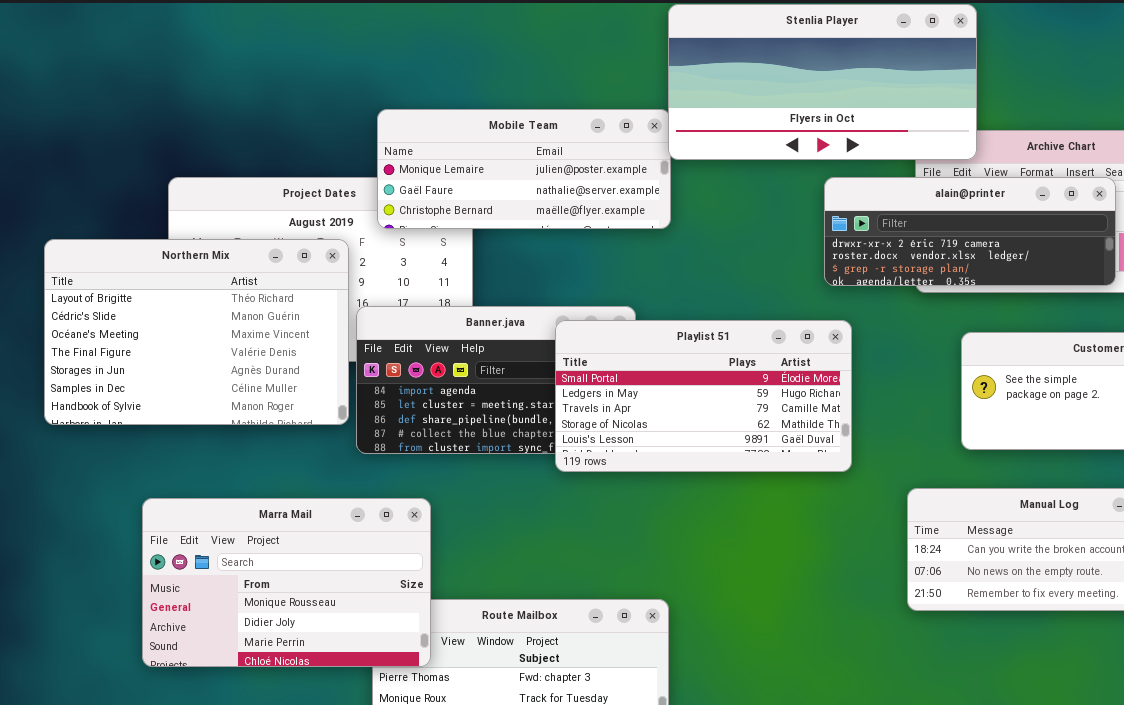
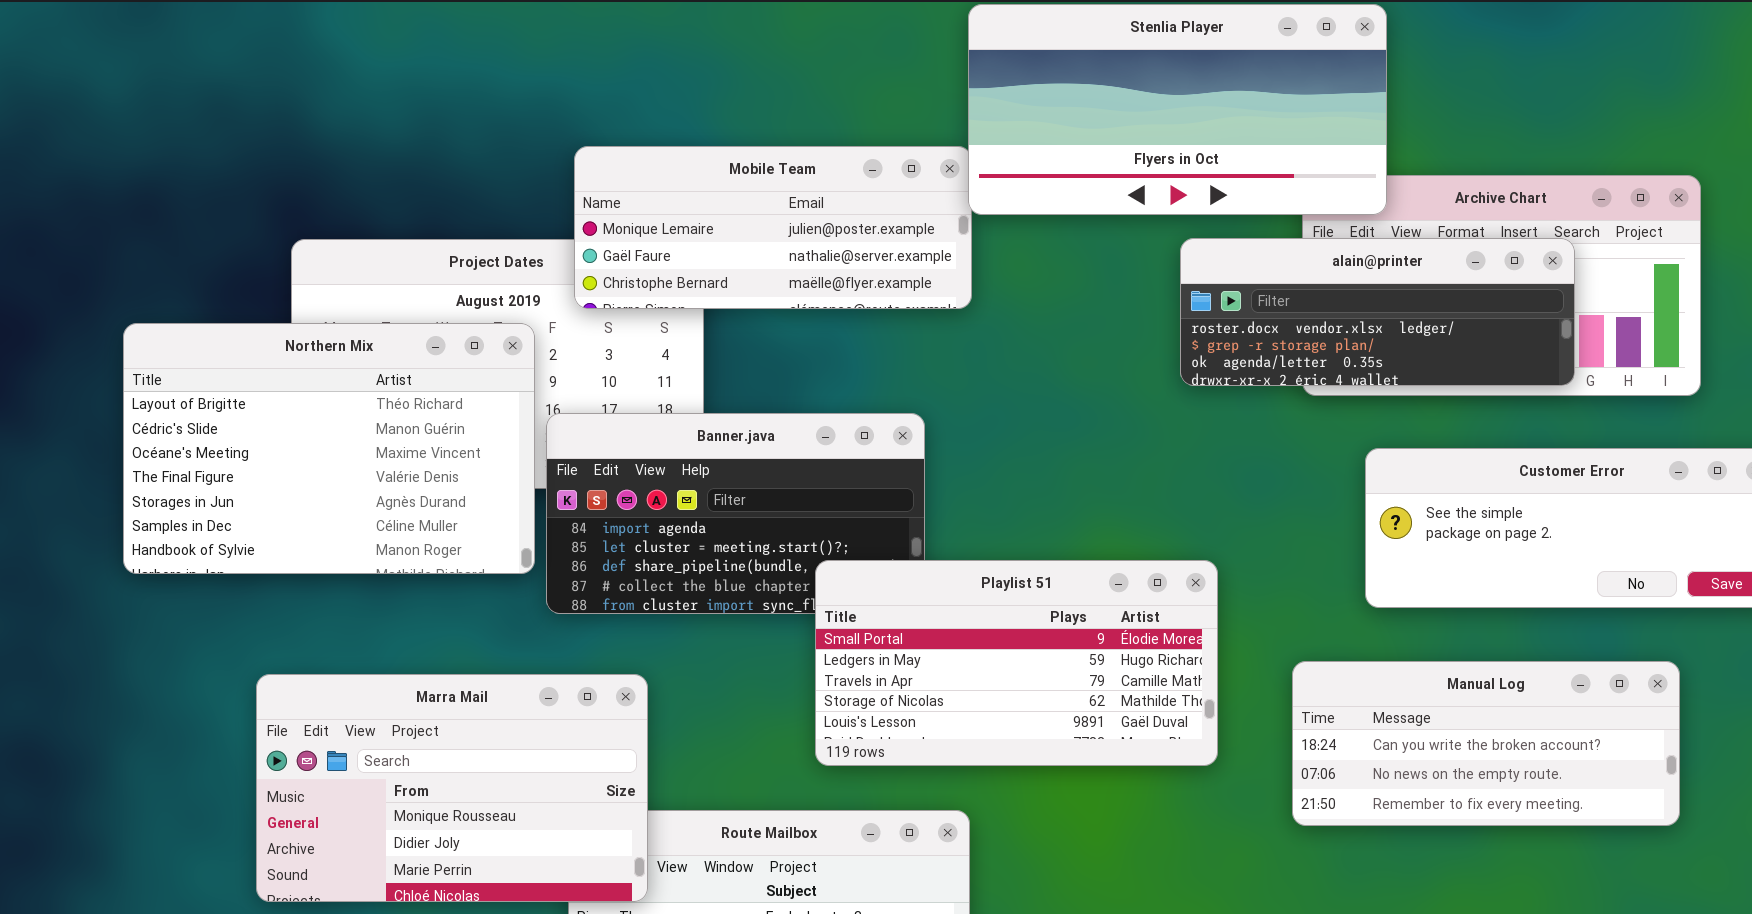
alain@printer: [824,177,1116,286] -> [1180,238,1575,386], scrolled down 1 row
Playlist 51: [555,320,852,472] -> [815,560,1218,766], moved

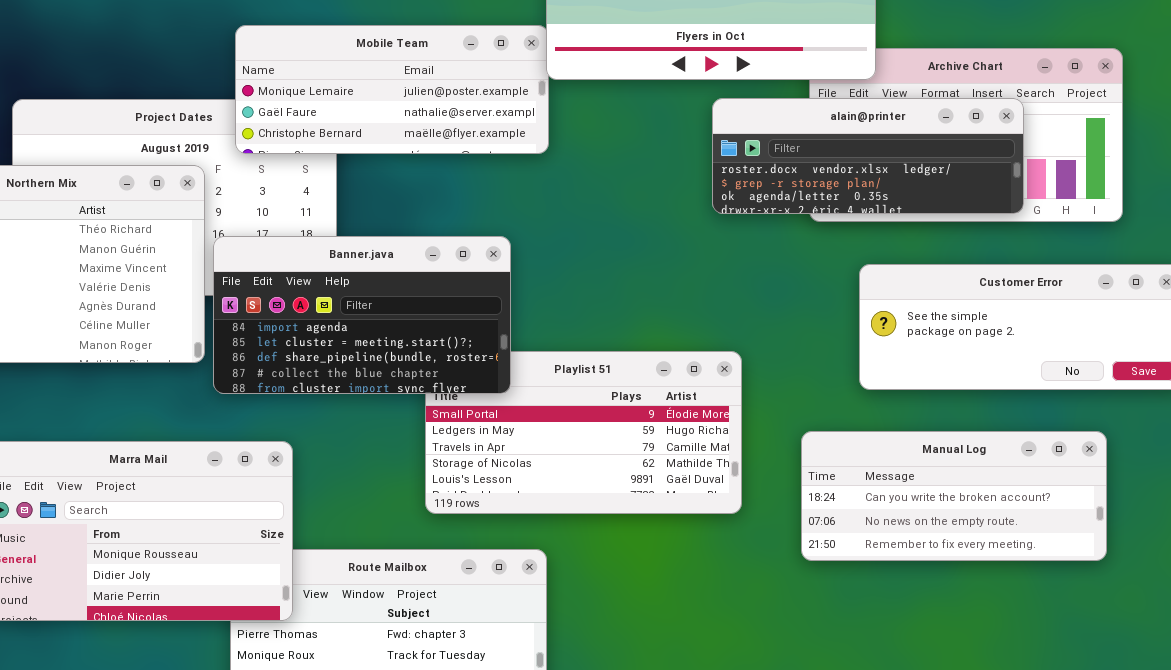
Banner.java: [546,413,925,614] -> [213,236,511,394], raised

